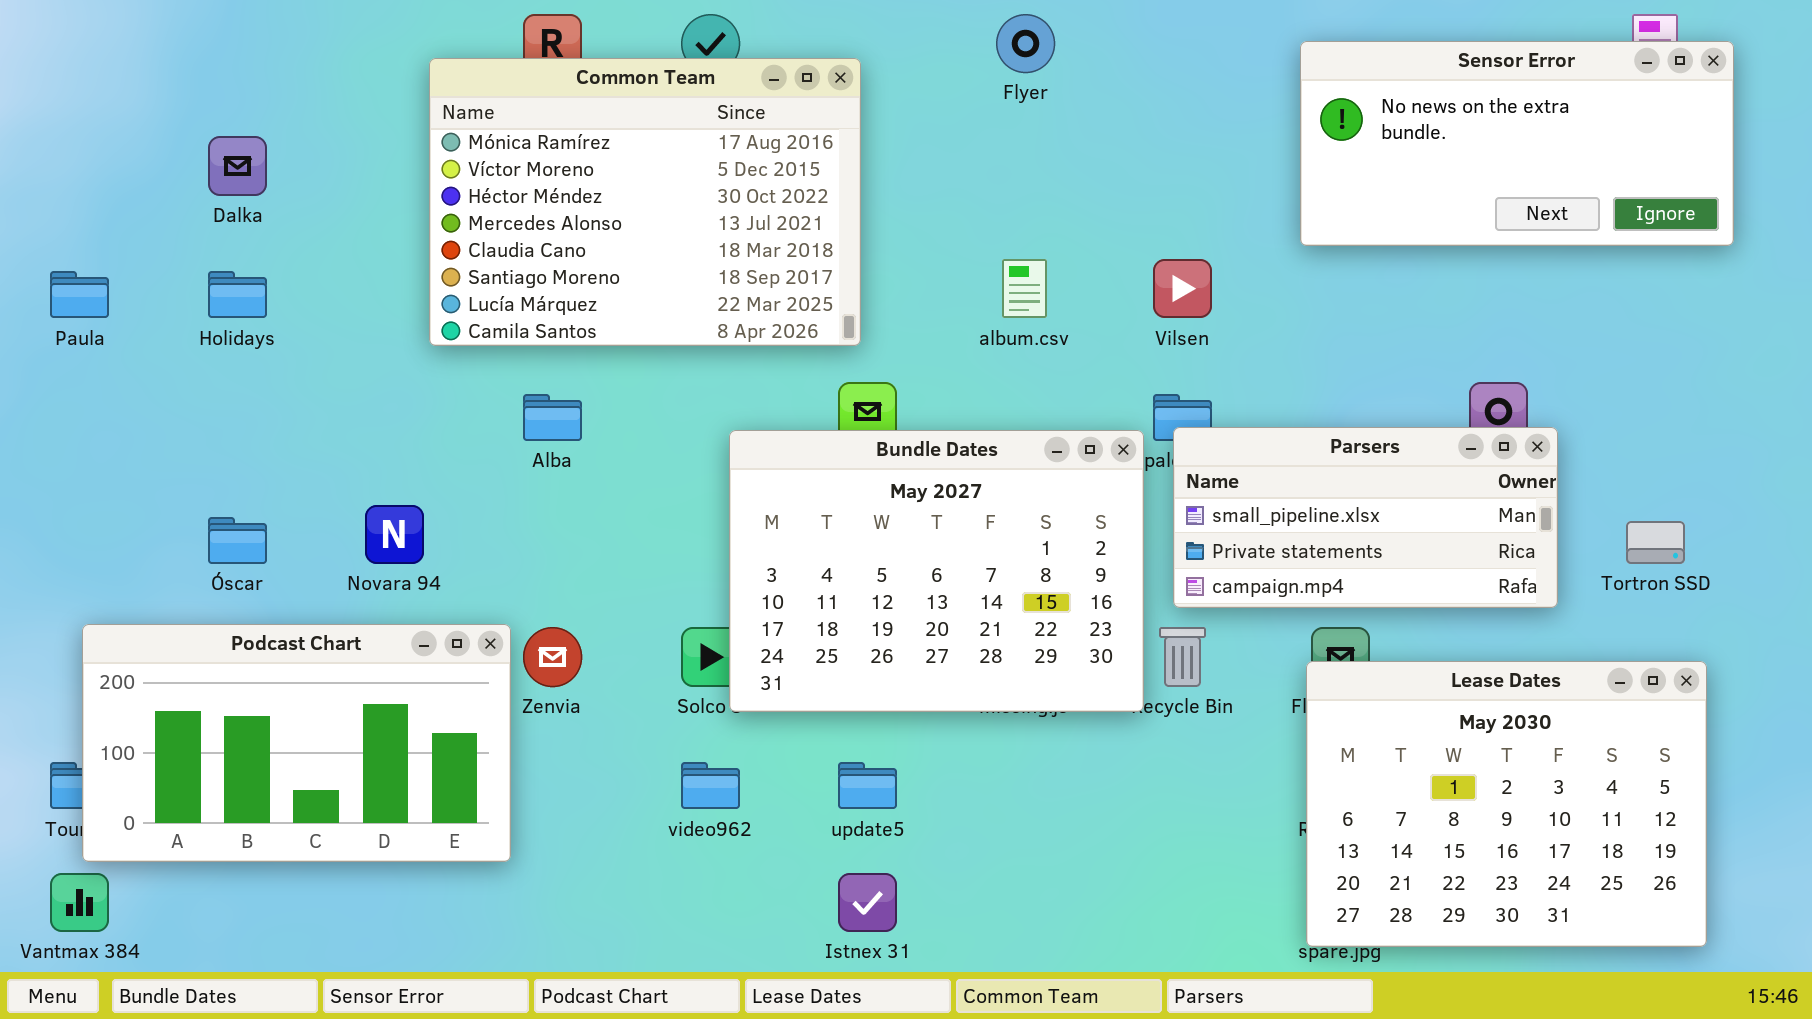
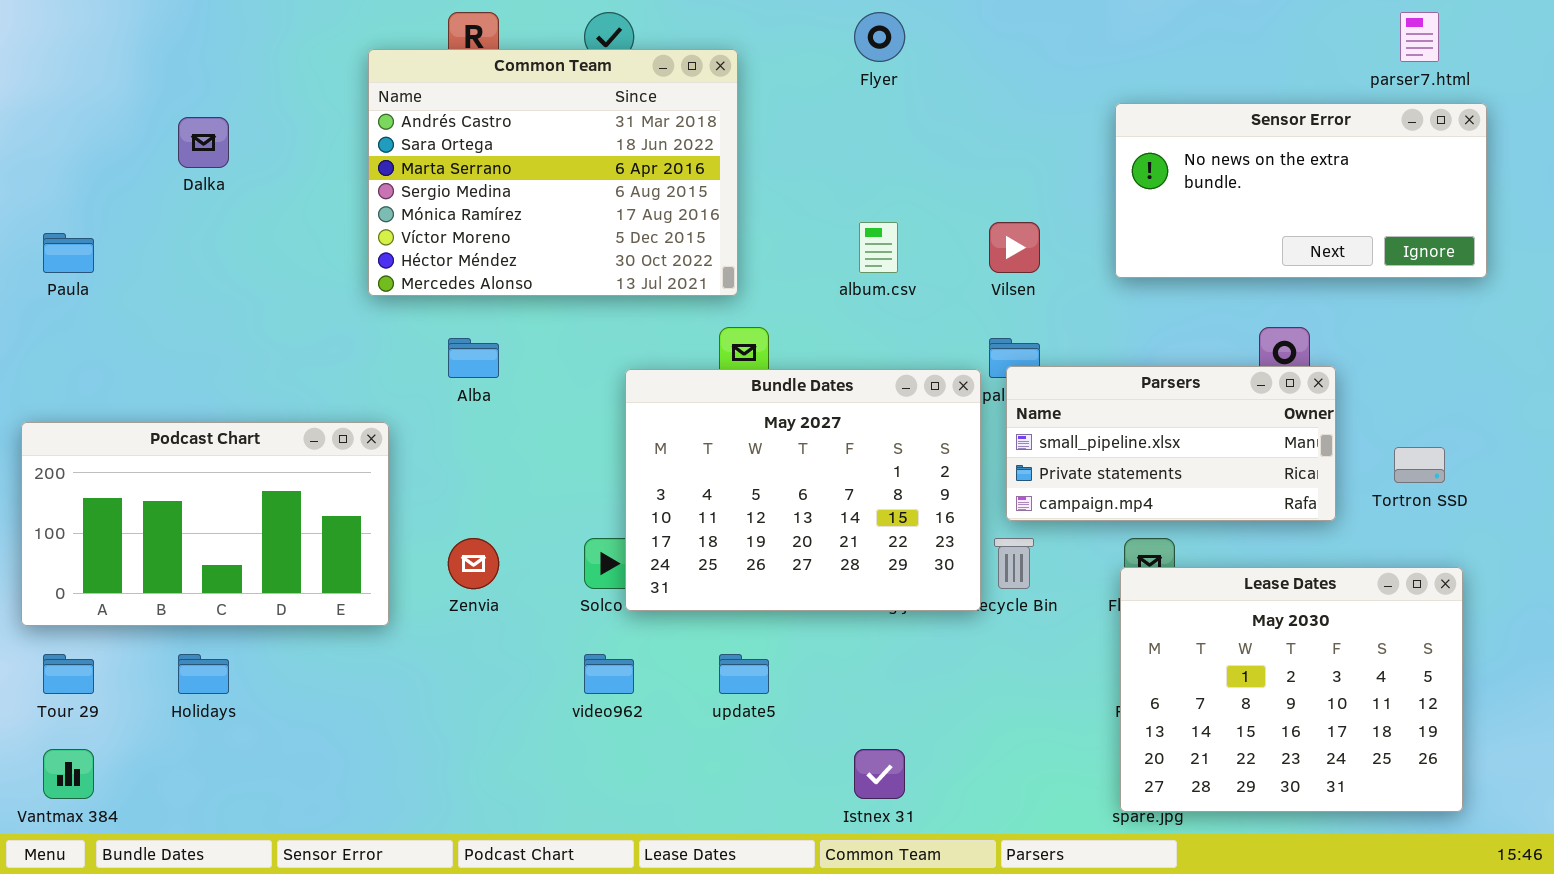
Sensor Error: [1300,41,1734,246] -> [1115,103,1487,278], moved
Common Team: [429,58,861,346] -> [368,49,738,296], scrolled up 4 rows
Holidays: [208,271,267,318] -> [178,654,229,694], moved
Podcast Chart: [82,624,511,862] -> [21,422,389,626], moved
Istnex 31: [838,873,897,932] -> [854,749,905,799], moved

